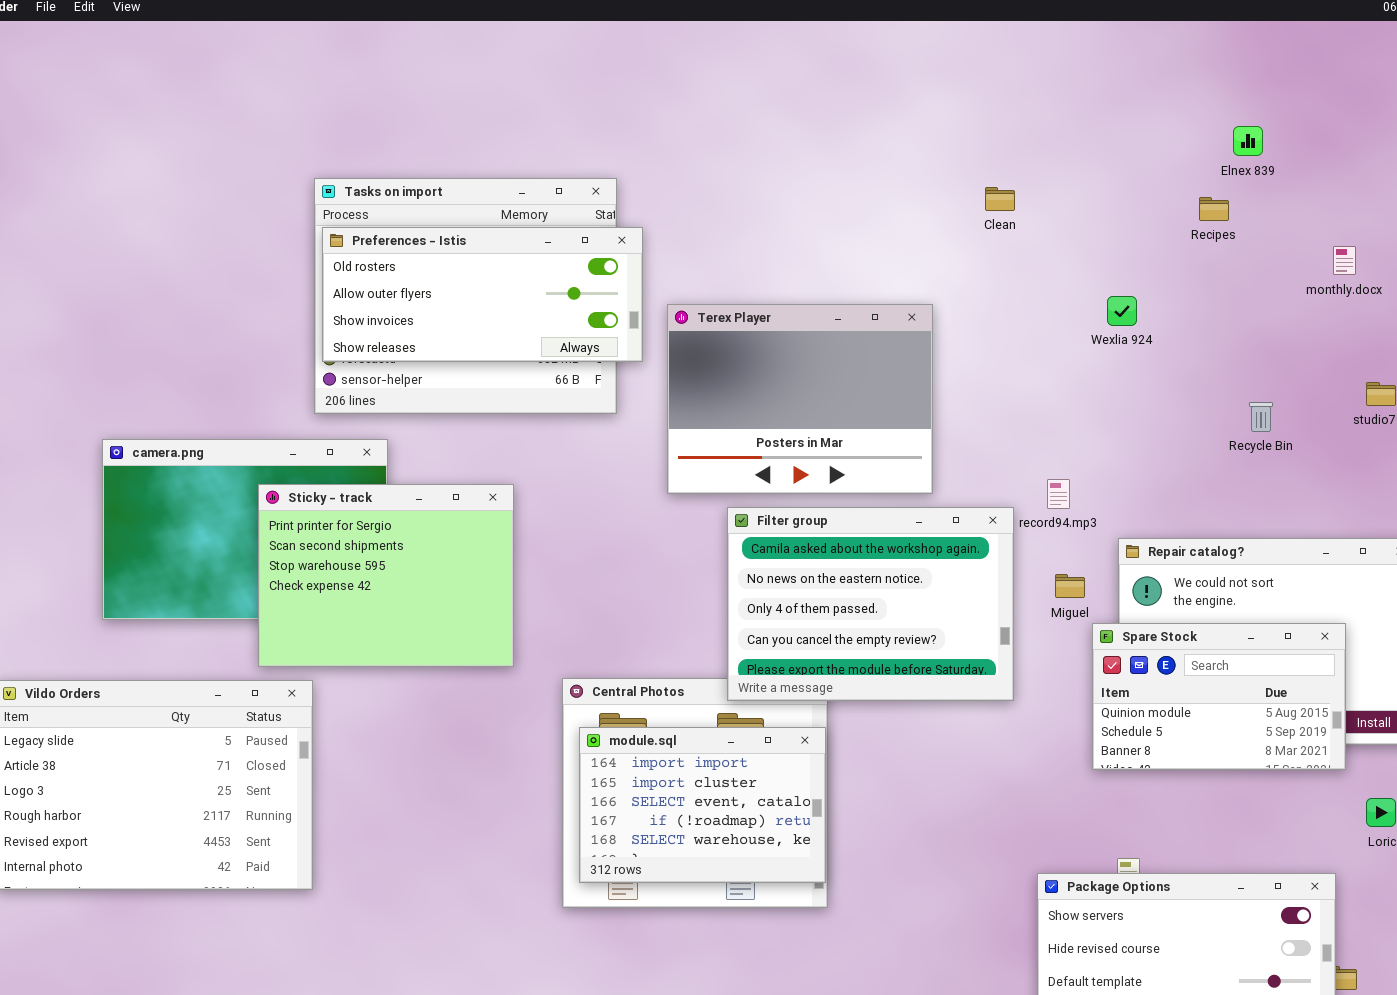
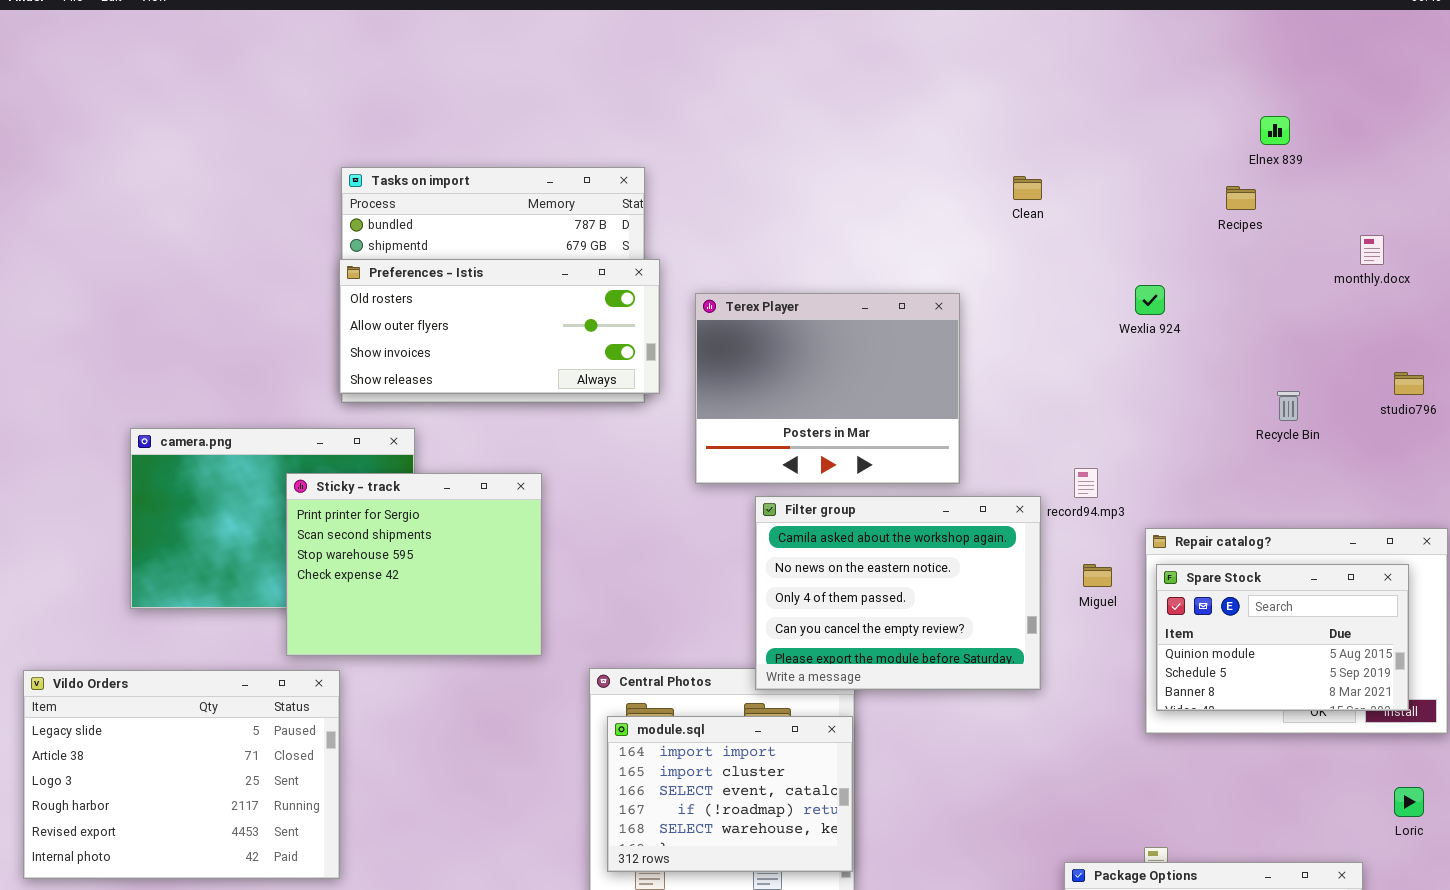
Preferences - Istis: [322,227,643,362] -> [339,259,660,394], moved
Spare Stock: [1092,623,1346,770] -> [1156,564,1409,711], moved

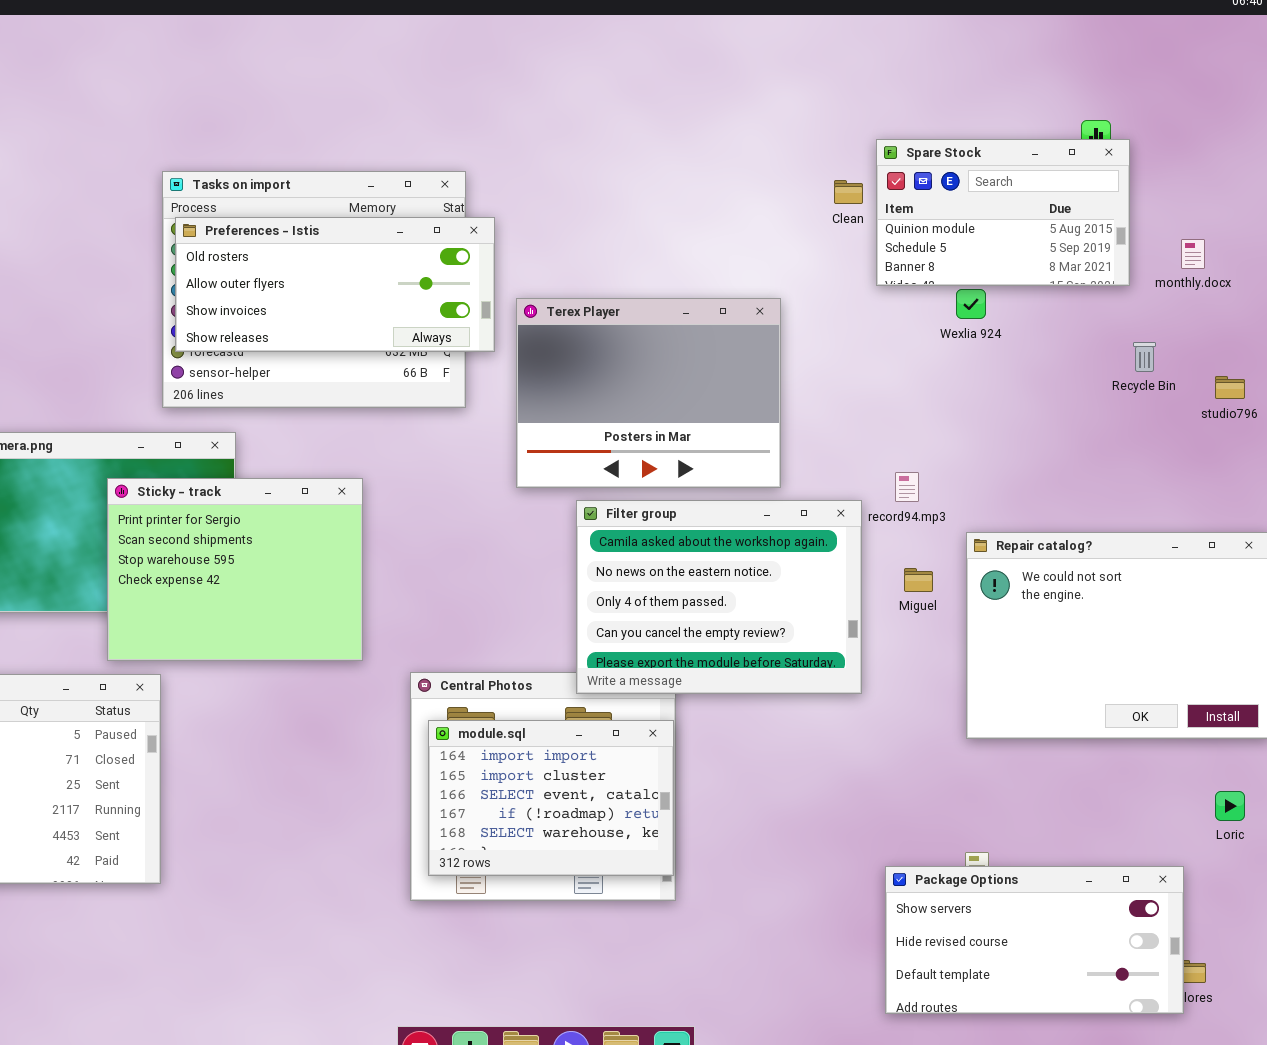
Preferences - Istis: [339,259,660,394] -> [175,217,495,352], moved
Recycle Bin: [1277,391,1300,421] -> [1133,342,1156,372], moved
Spare Stock: [1156,564,1409,711] -> [876,139,1130,286], moved

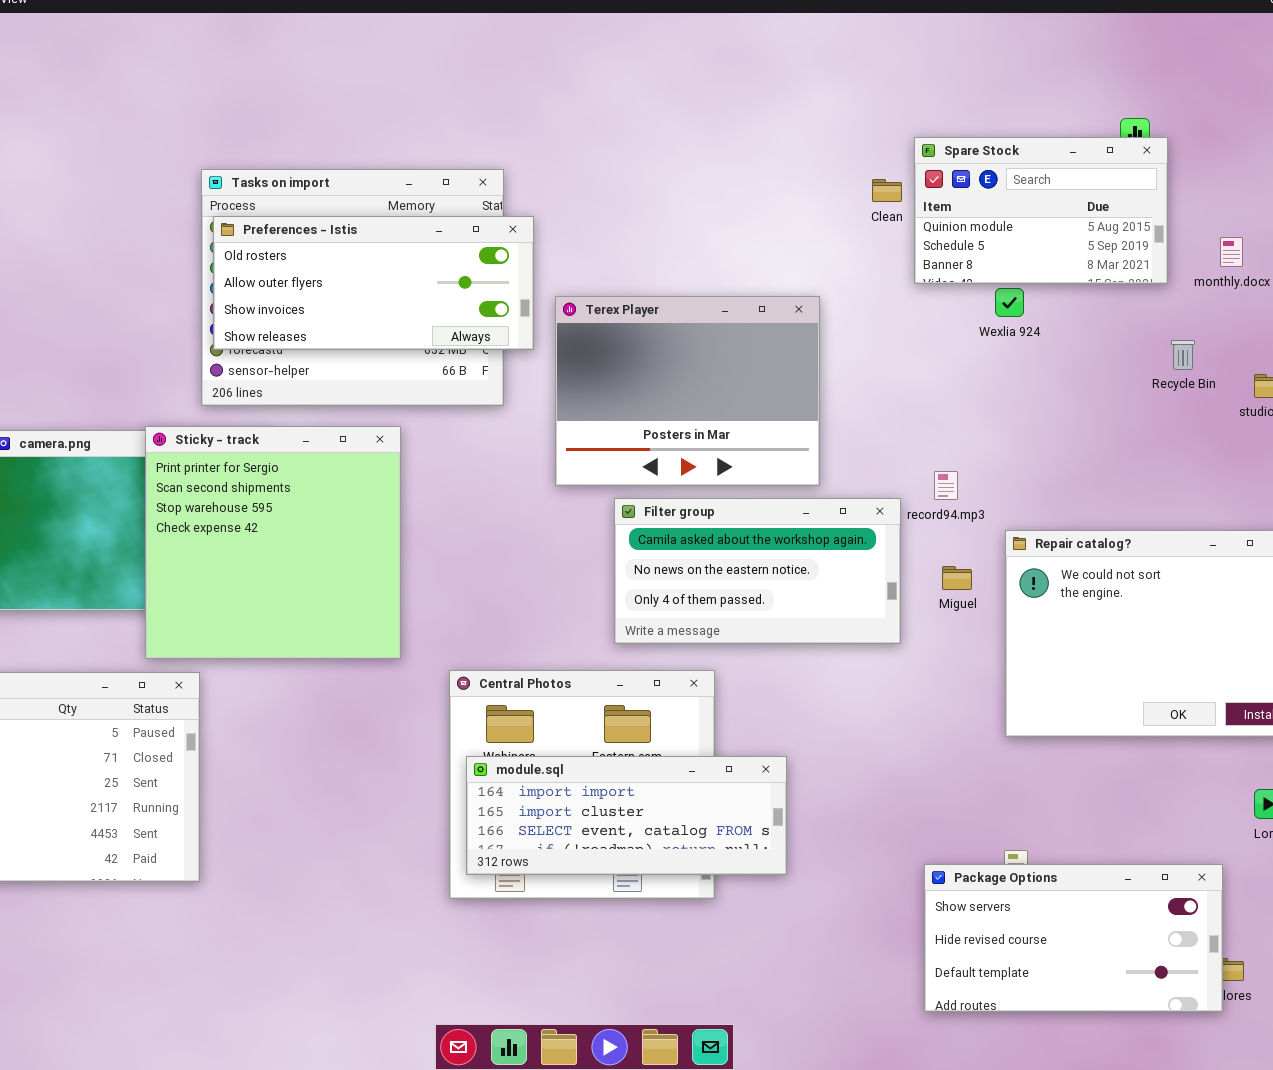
Sticky - track: [107,478,363,661] -> [145,426,401,659], resized
Filter group: [576,500,862,694] -> [614,498,901,644], resized
module.sql: [428,720,674,876] -> [466,756,787,875], resized

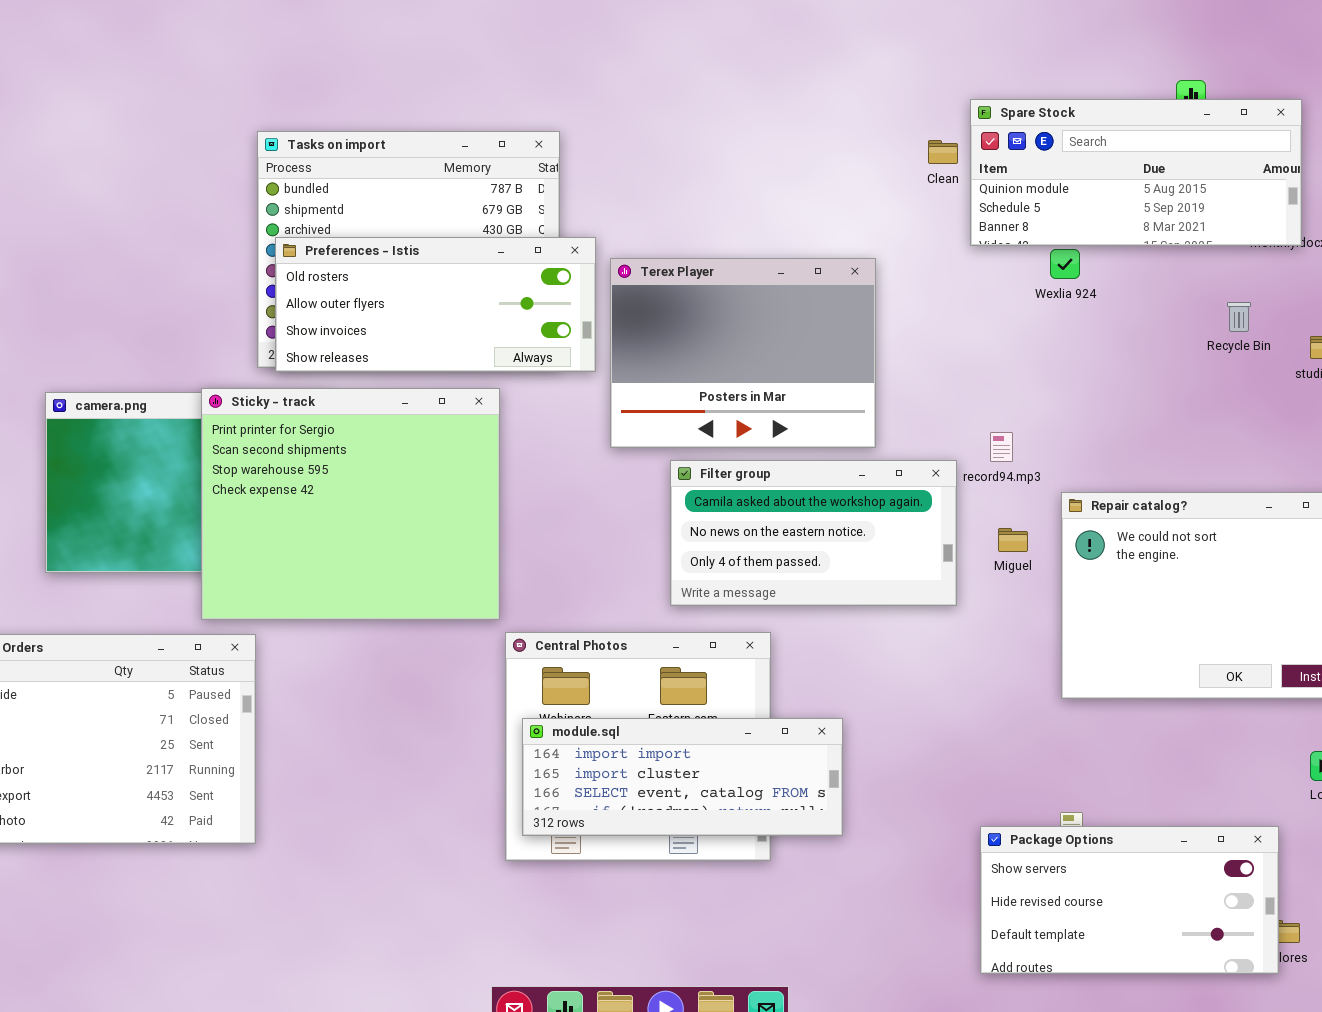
Spare Stock: [914,137,1168,284] -> [970,99,1302,246], resized
Preferences - Istis: [213,216,534,350] -> [275,237,596,372], moved
Sticky - track: [145,426,401,659] -> [201,388,500,620], resized

